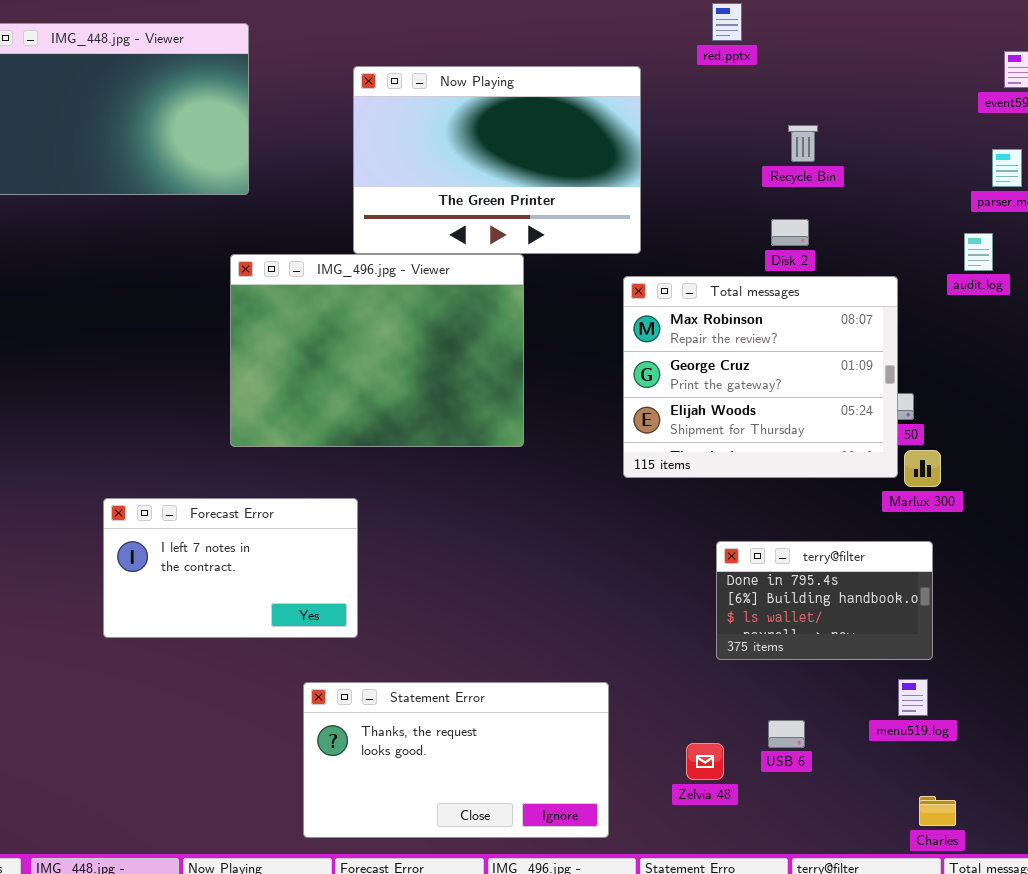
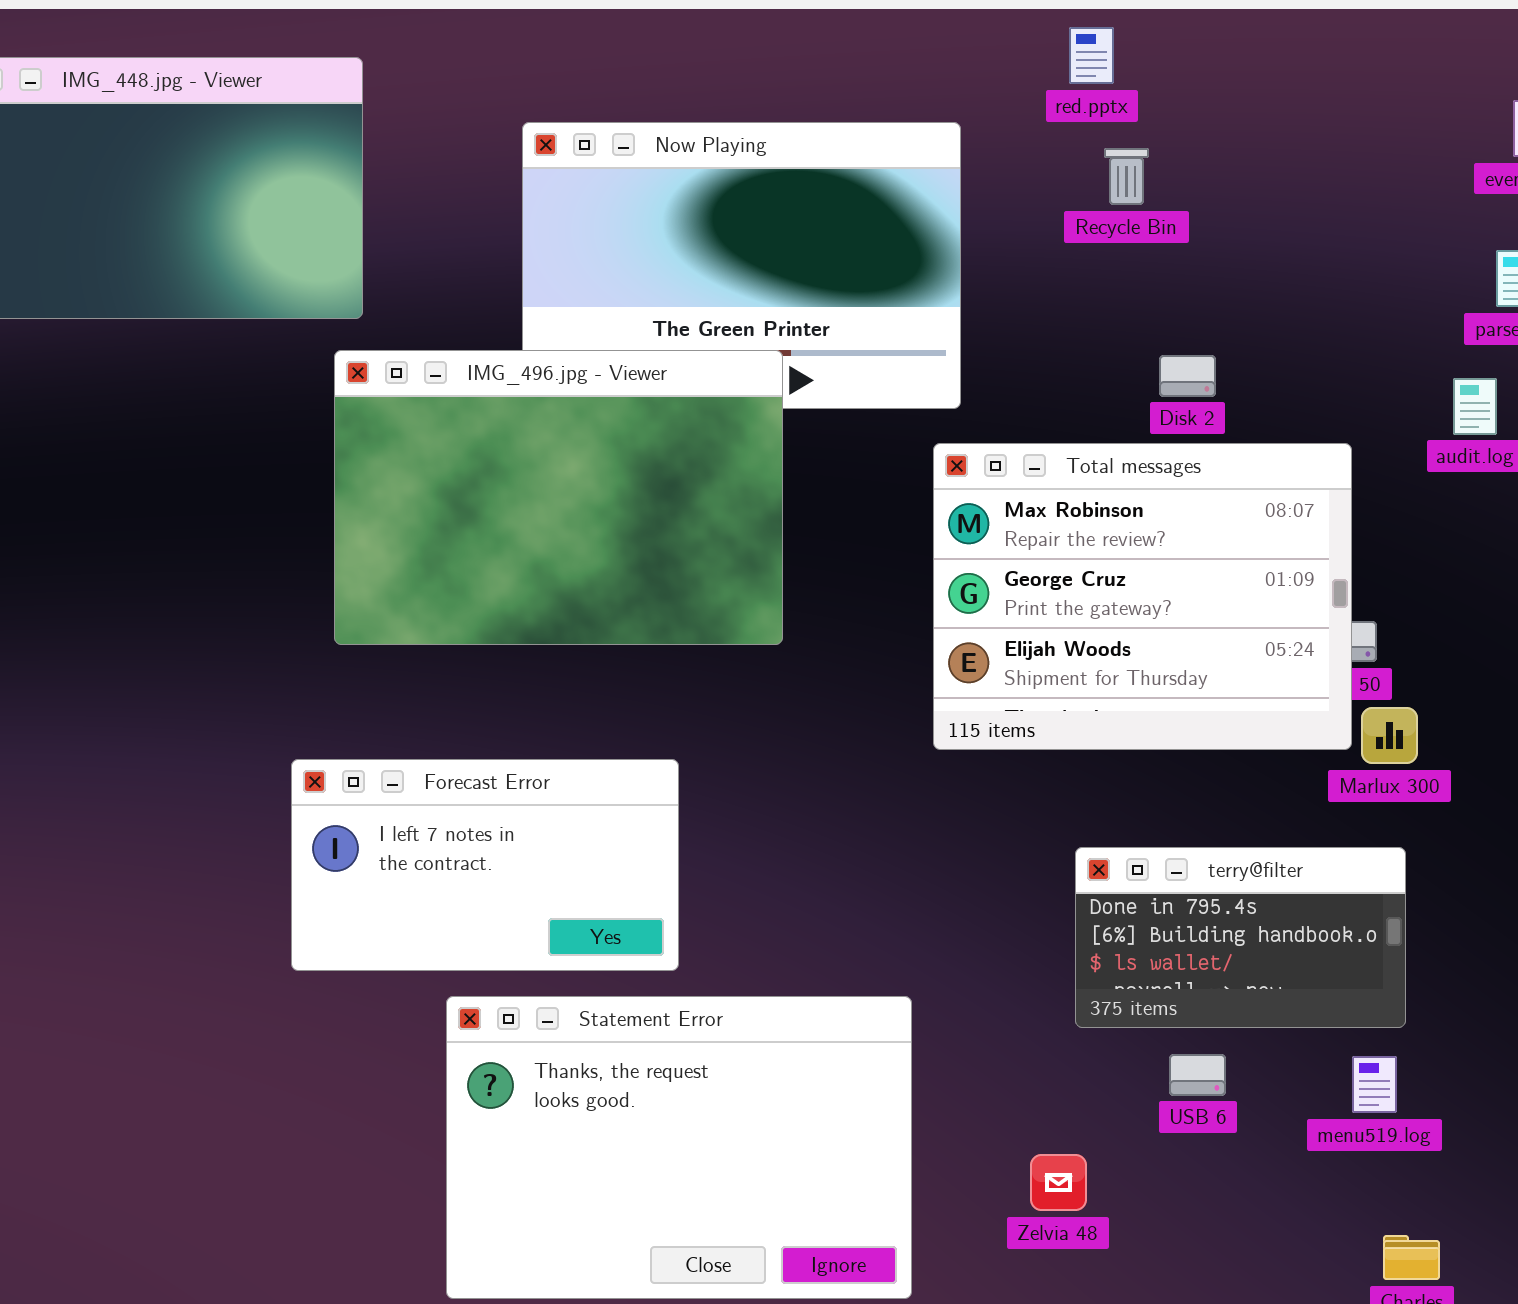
Recycle Bin: [788,125,818,162] -> [1104,148,1149,205], moved
IMG_496.jpg - Viewer: [230,254,524,447] -> [334,350,783,645], moved
Forecast Error: [103,498,358,638] -> [291,759,679,971], moved
Statement Error: [303,682,609,838] -> [446,996,912,1299], resized
USB 6: [768,720,805,748] -> [1169,1054,1226,1096], moved

